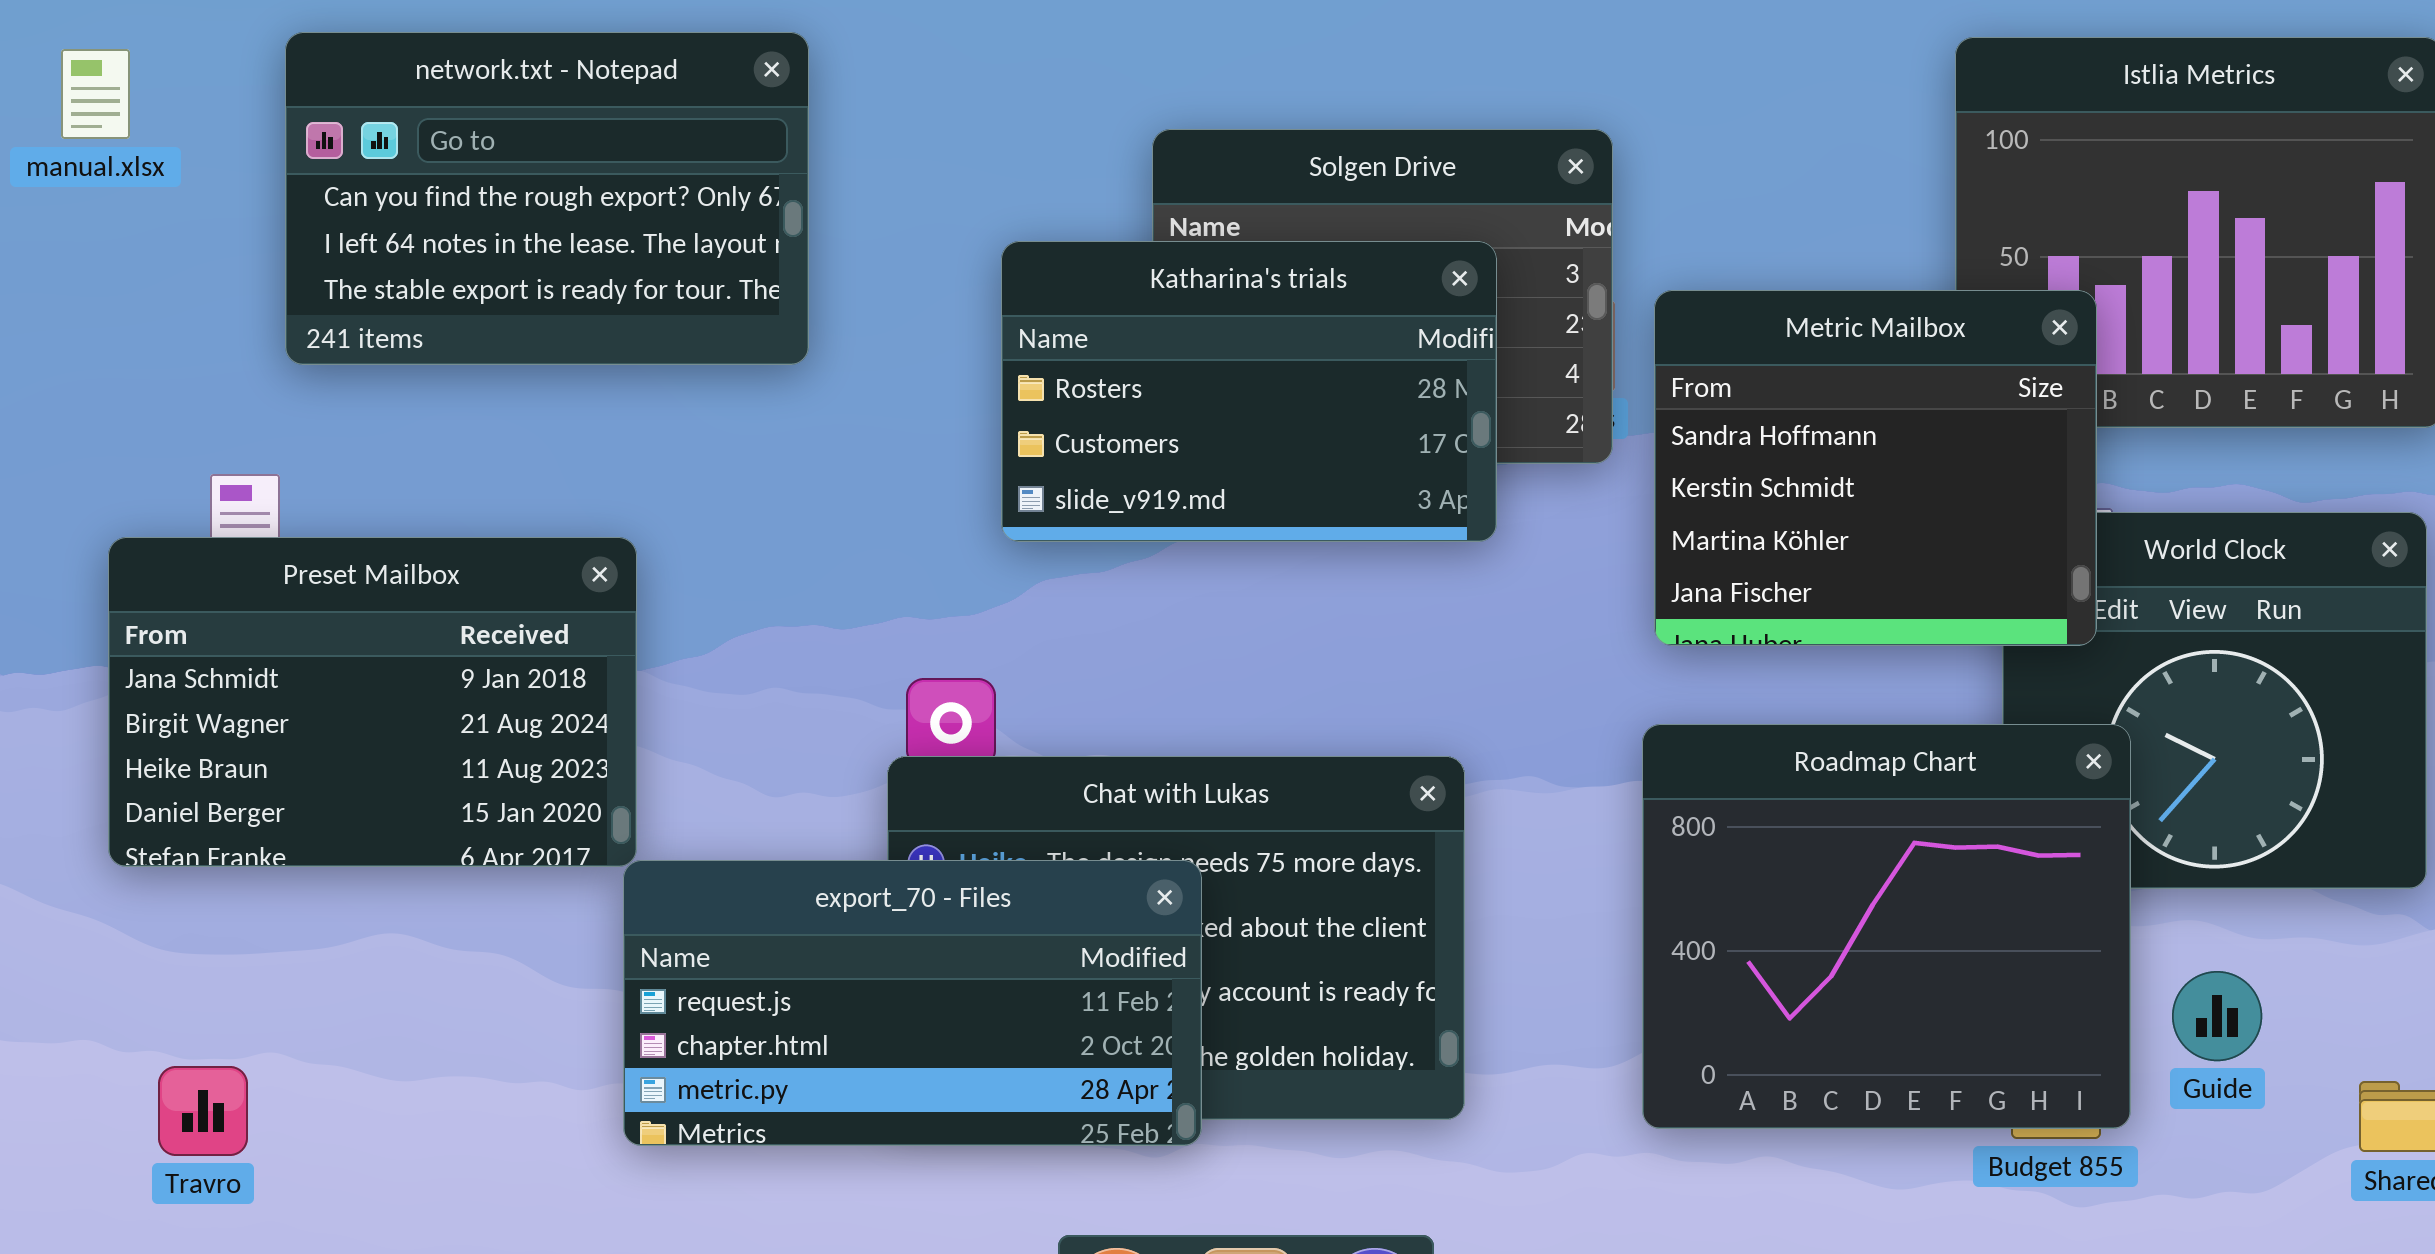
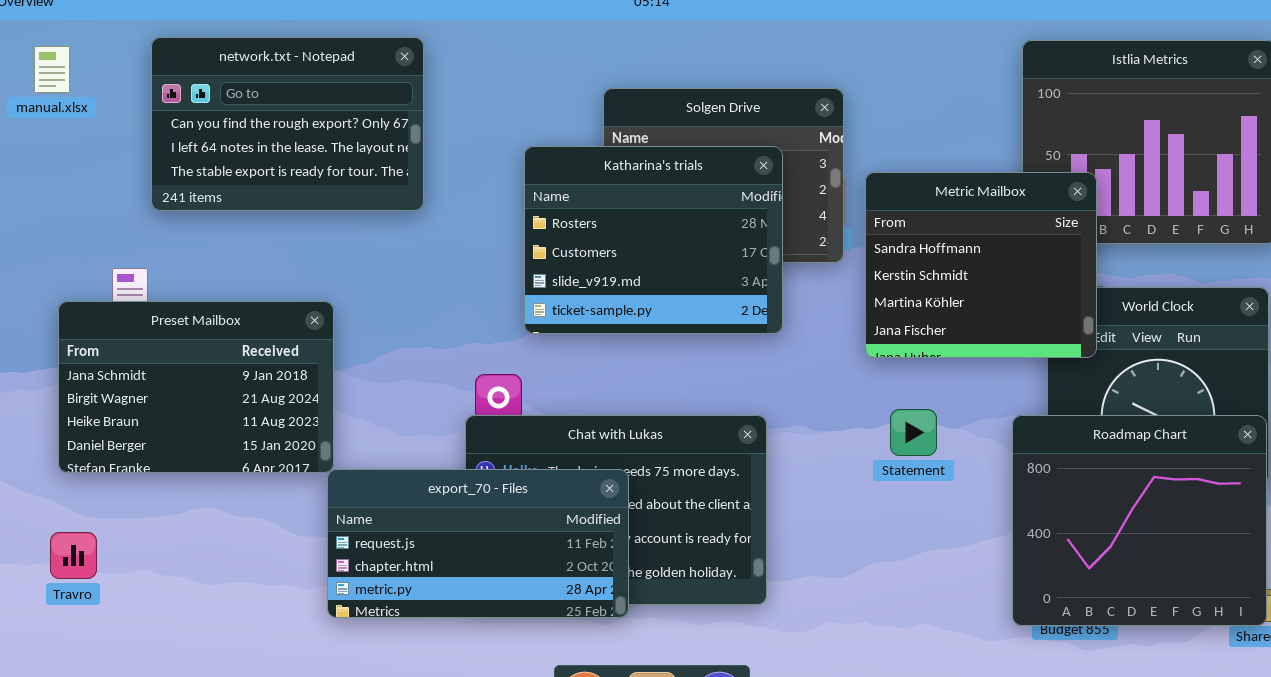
Katharina's trials: [1001,241,1497,542] -> [524,146,783,334], resized
Roadmap Chart: [1642,724,2131,1129] -> [1012,415,1267,626], moved
Travro: [158,1066,248,1156] -> [50,532,97,579], moved

